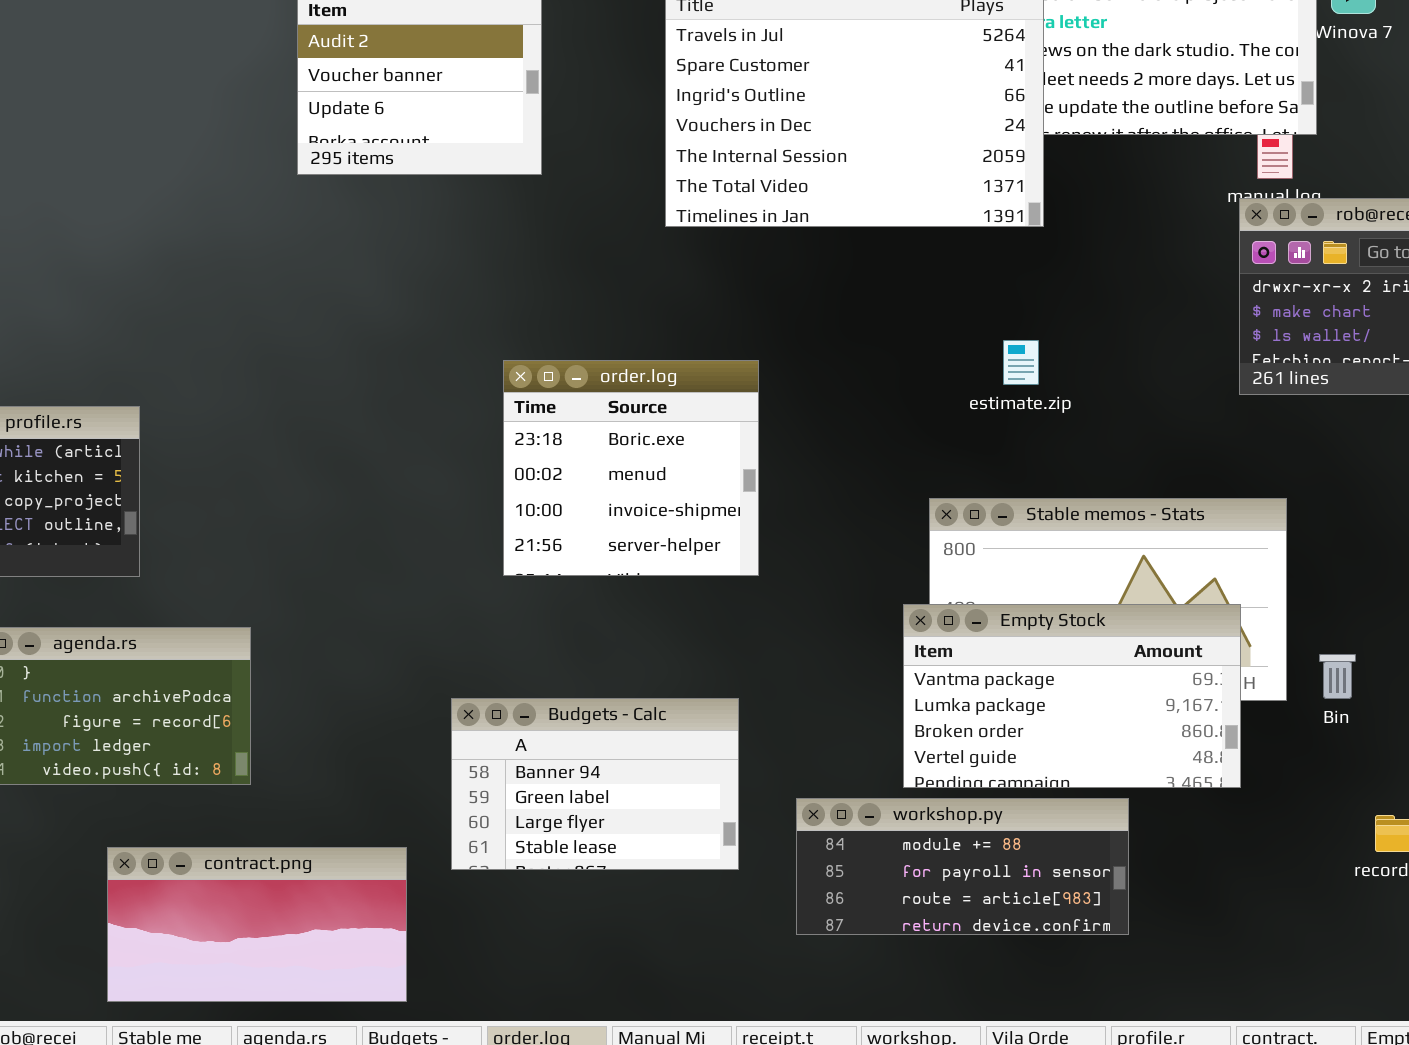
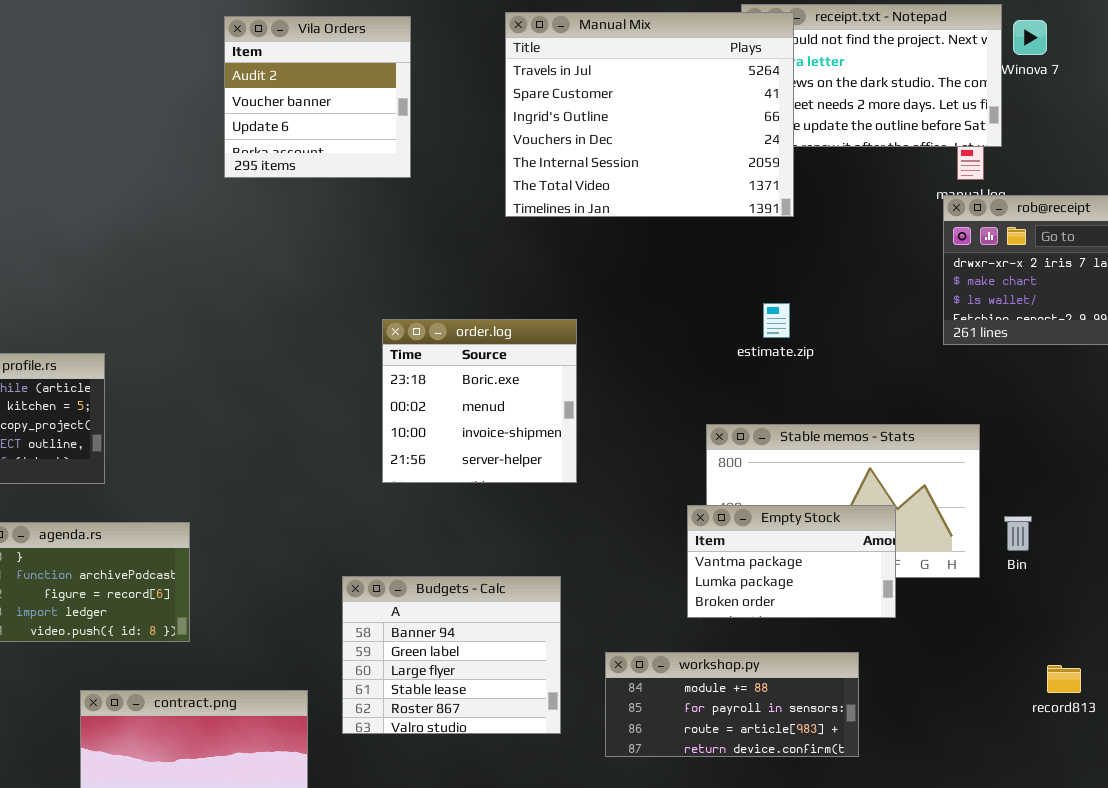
Empty Stock: [903,604,1241,788] -> [687,505,896,618], resized
Bin: [1319,654,1356,699] -> [1004,516,1032,551], moved
Budgets - Calc: [451,698,739,870] -> [342,576,561,734], resized

